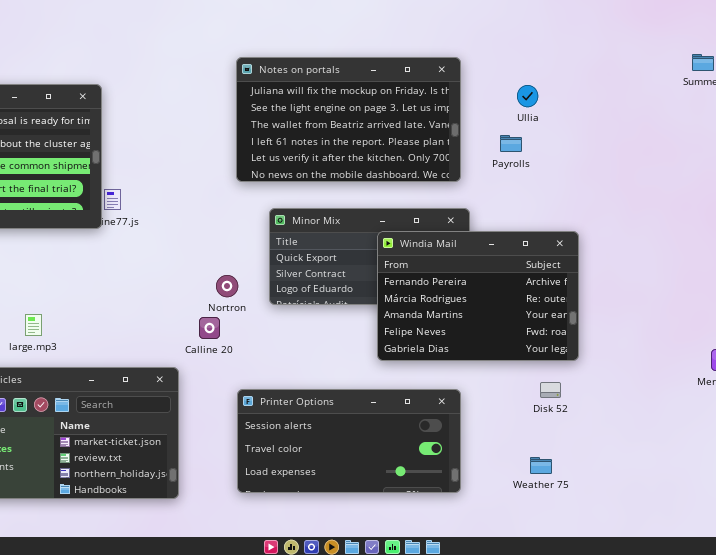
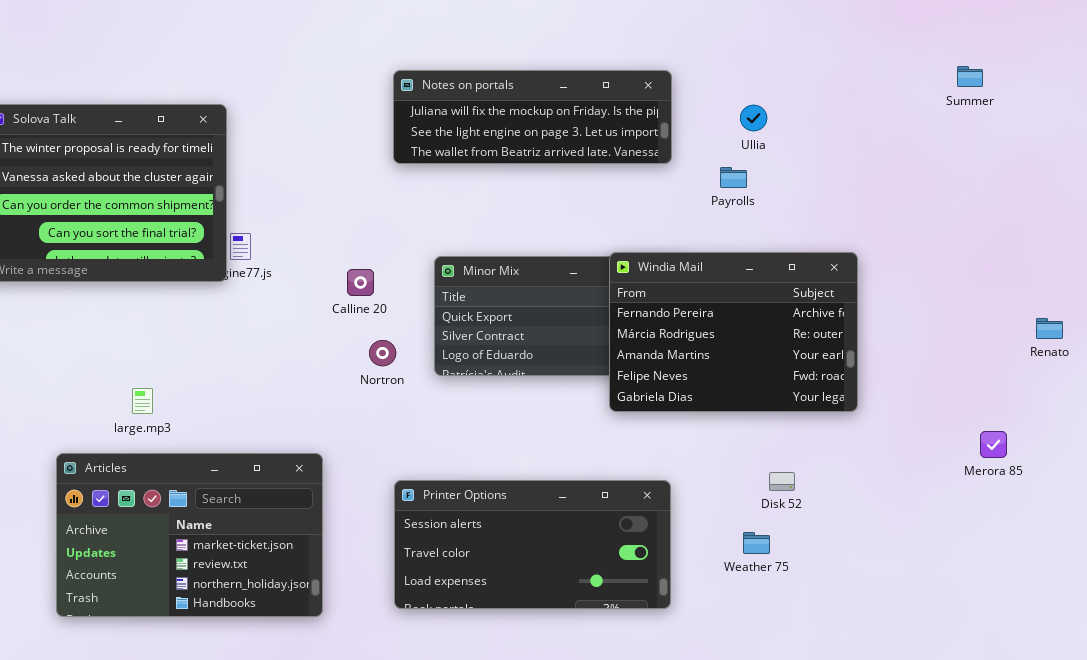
Notes on portals: [236,57,461,182] -> [393,70,672,164], resized
Windia Mail: [377,231,579,361] -> [609,252,858,412], moved
Calline 20: [199,317,220,339] -> [347,269,374,296], moved
Weather 75: [530,457,552,474] -> [743,532,770,554], moved

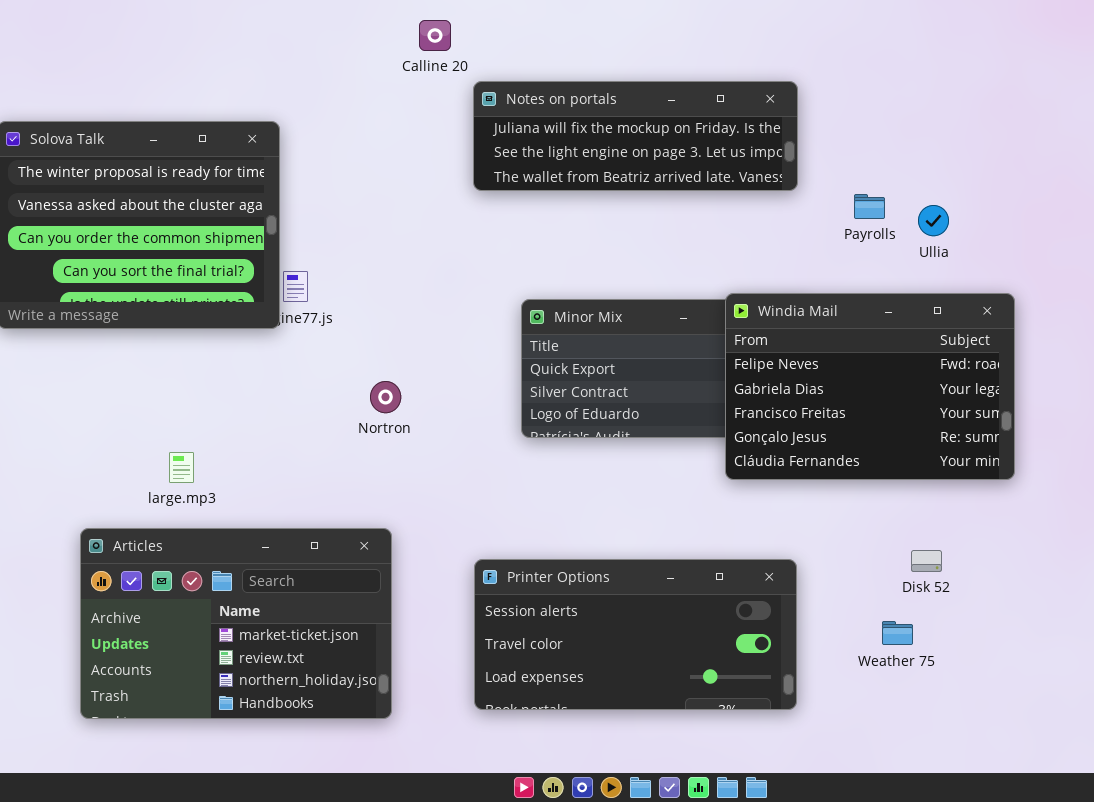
Ullia: [740,105,767,131] -> [918,205,949,236], moved
Windia Mail: [609,252,858,412] -> [725,293,1015,480], scrolled down 3 rows
Calline 20: [347,269,374,296] -> [419,20,451,51], moved
Nortron: [369,340,396,366] -> [370,381,401,413], moved

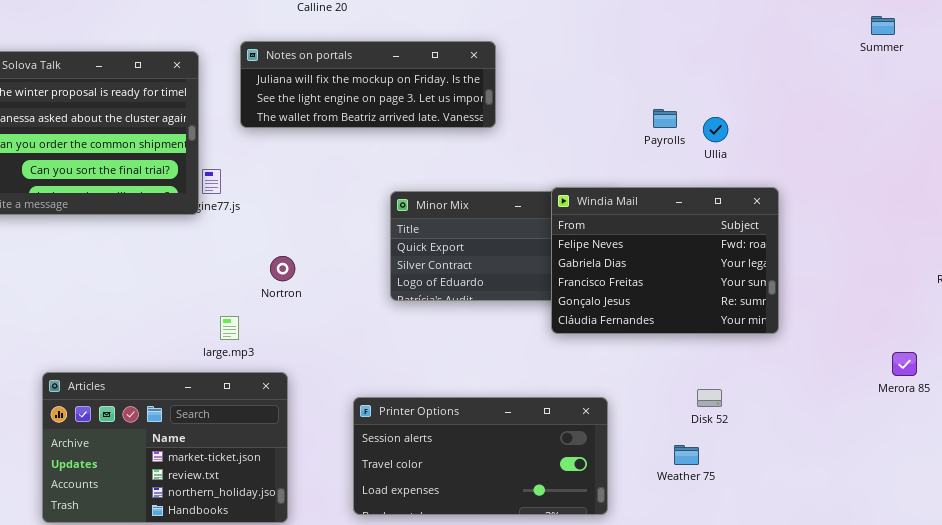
Notes on portals: [473,81,798,191] -> [240,41,496,128], moved
large.mp3: [169,452,194,483] -> [220,316,239,340], moved

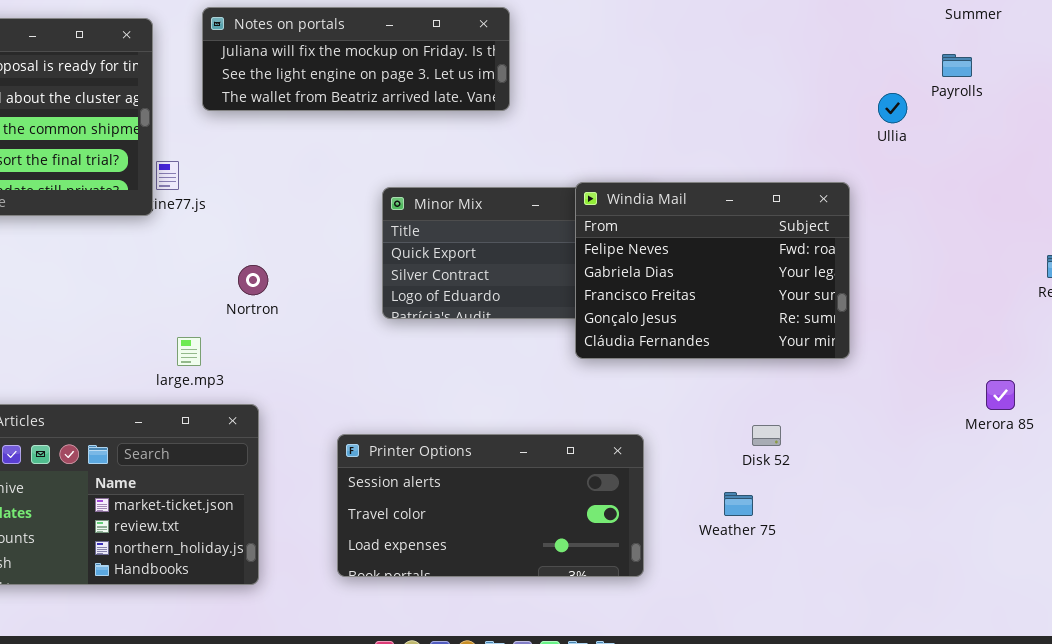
Payrolls: [653,109,677,128] -> [942,54,972,77], moved
Ullia: [703,117,728,142] -> [878,93,907,123], moved

